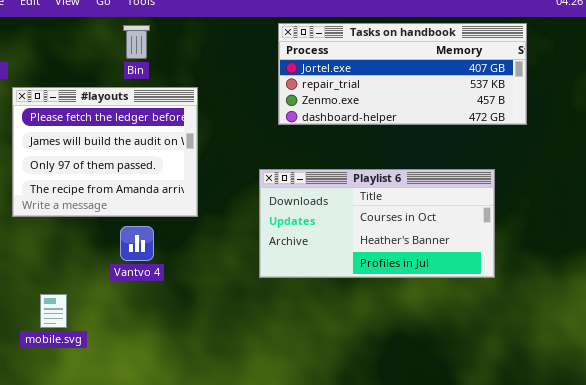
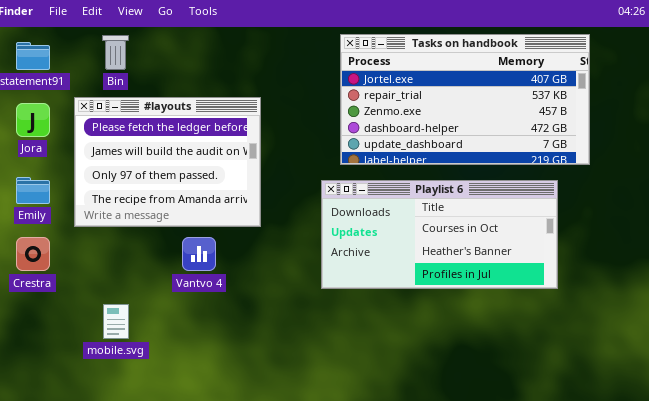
Tasks on handbook: [278,23,527,125] -> [340,34,590,165], resized
Bin: [123,25,150,59] -> [102,35,129,70], moved

